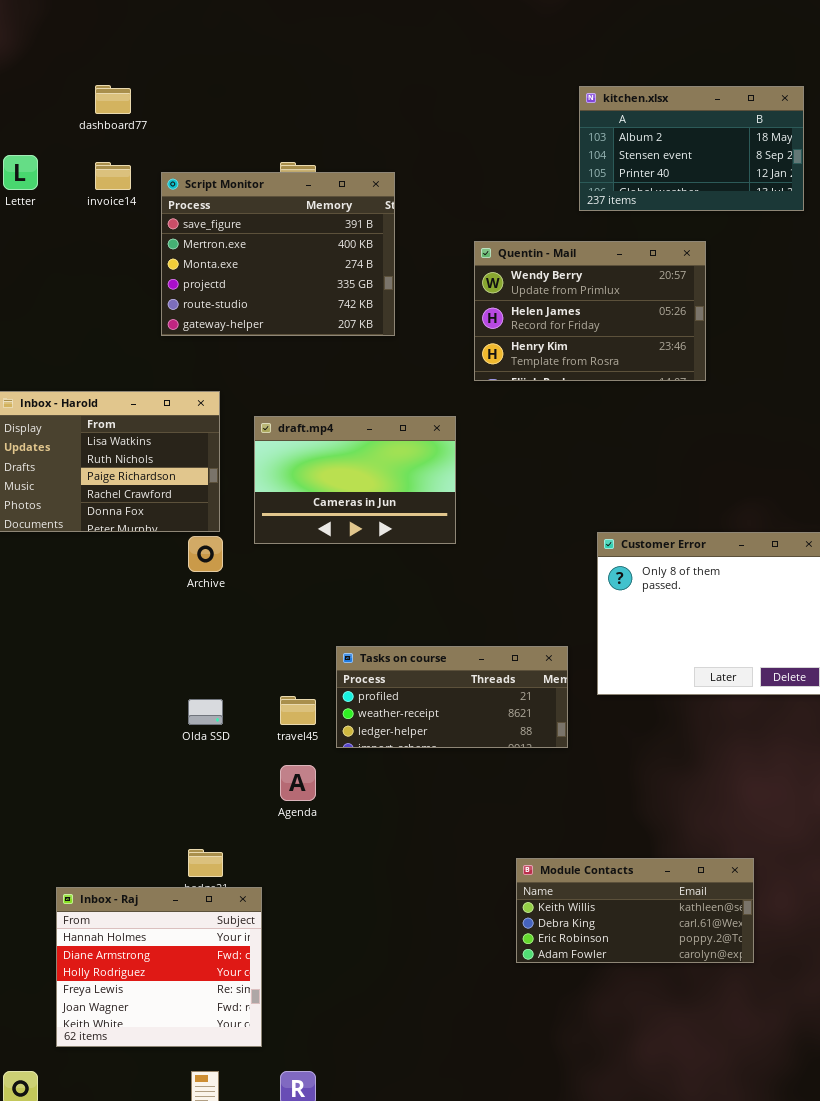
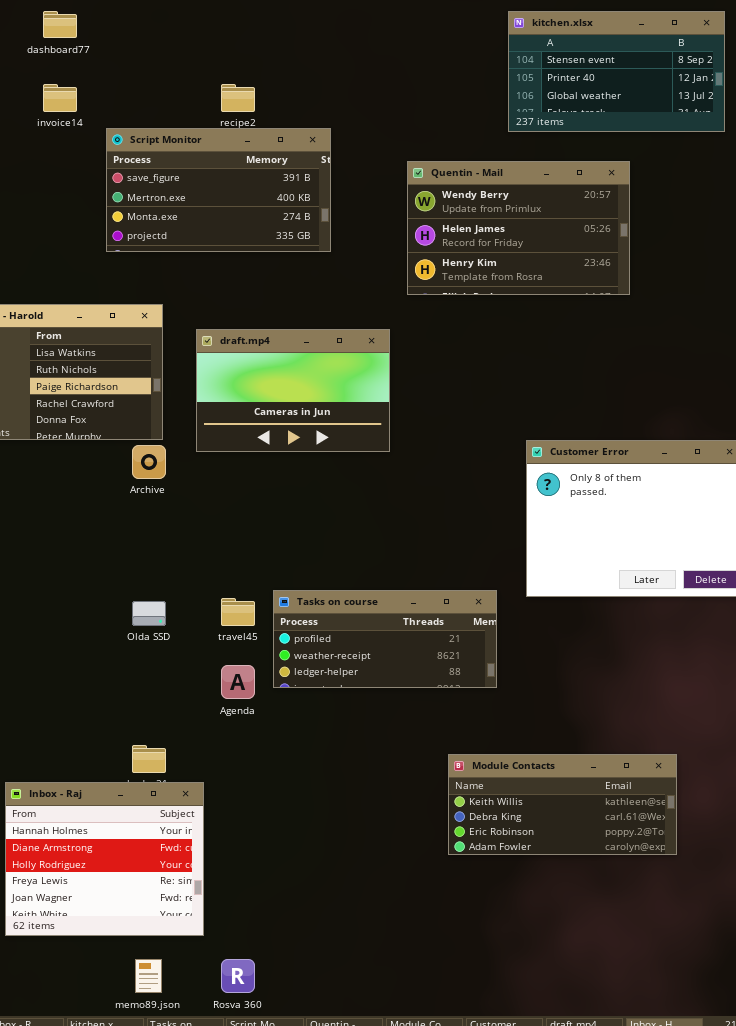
kitchen.xlsx: [579,86,804,211] -> [508,11,725,132], scrolled down 1 row
Script Monitor: [161,172,395,336] -> [106,128,331,252], resized
Tasks on course: [336,646,568,748] -> [273,590,497,688], moved

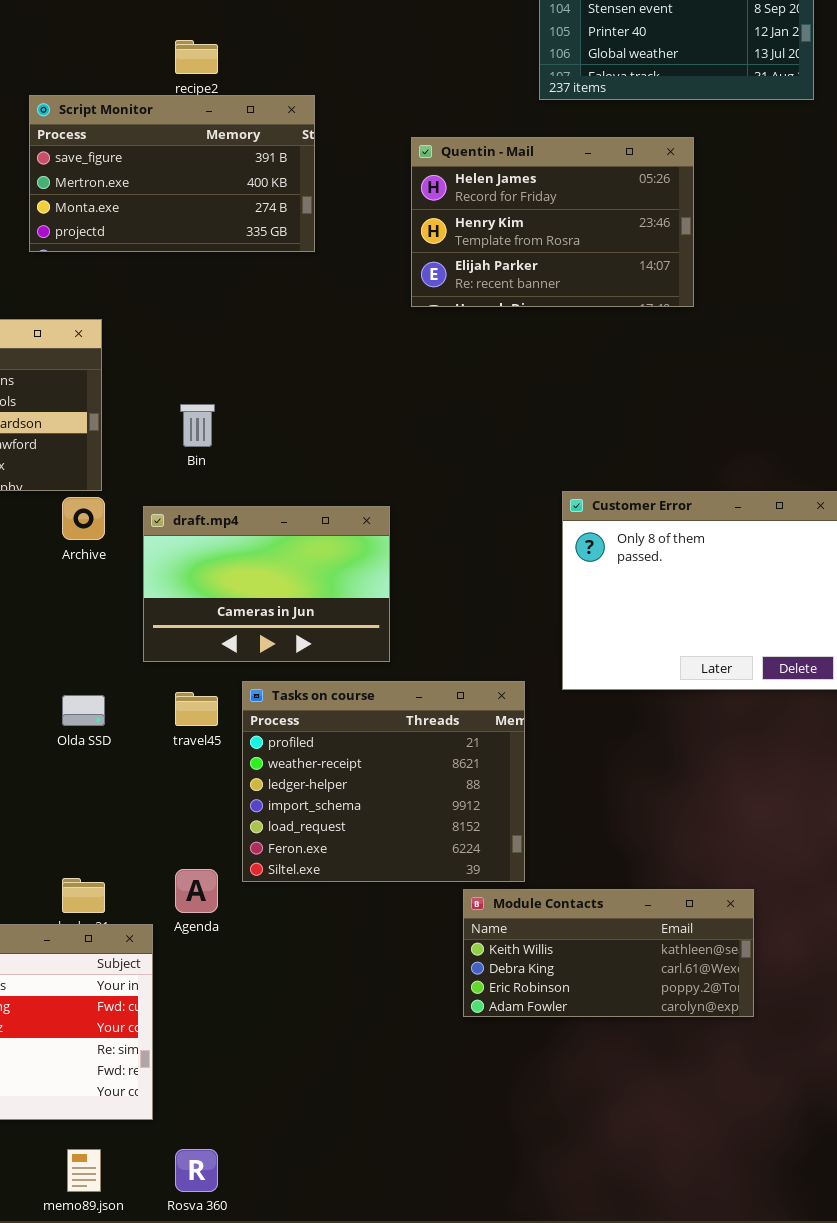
Quentin - Mail: [407,161,630,295] -> [411,137,694,307], scrolled down 1 row
draft.mp4: [196,329,390,452] -> [143,506,390,662], moved
Tasks on course: [273,590,497,688] -> [242,681,525,882], resized
Agenda: [221,665,255,699] -> [175,869,218,913], moved

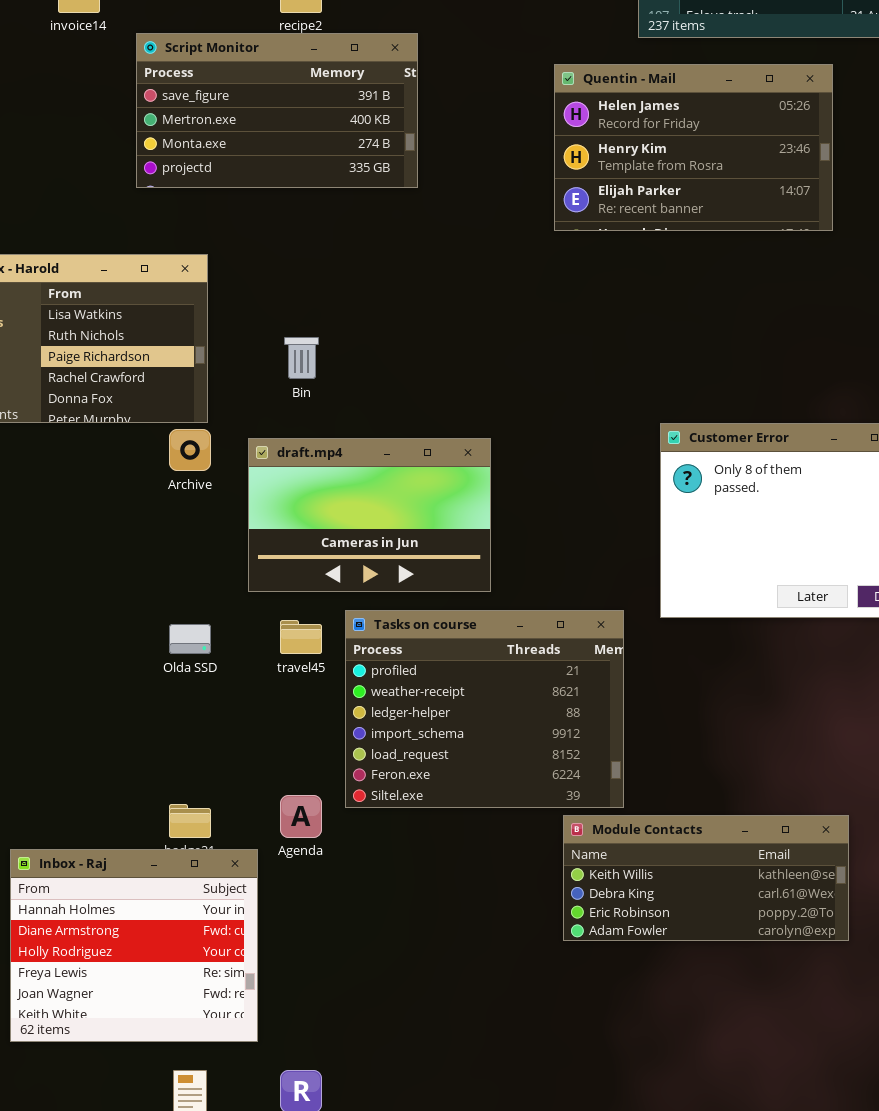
Quentin - Mail: [411,137,694,307] -> [554,64,833,231], moved

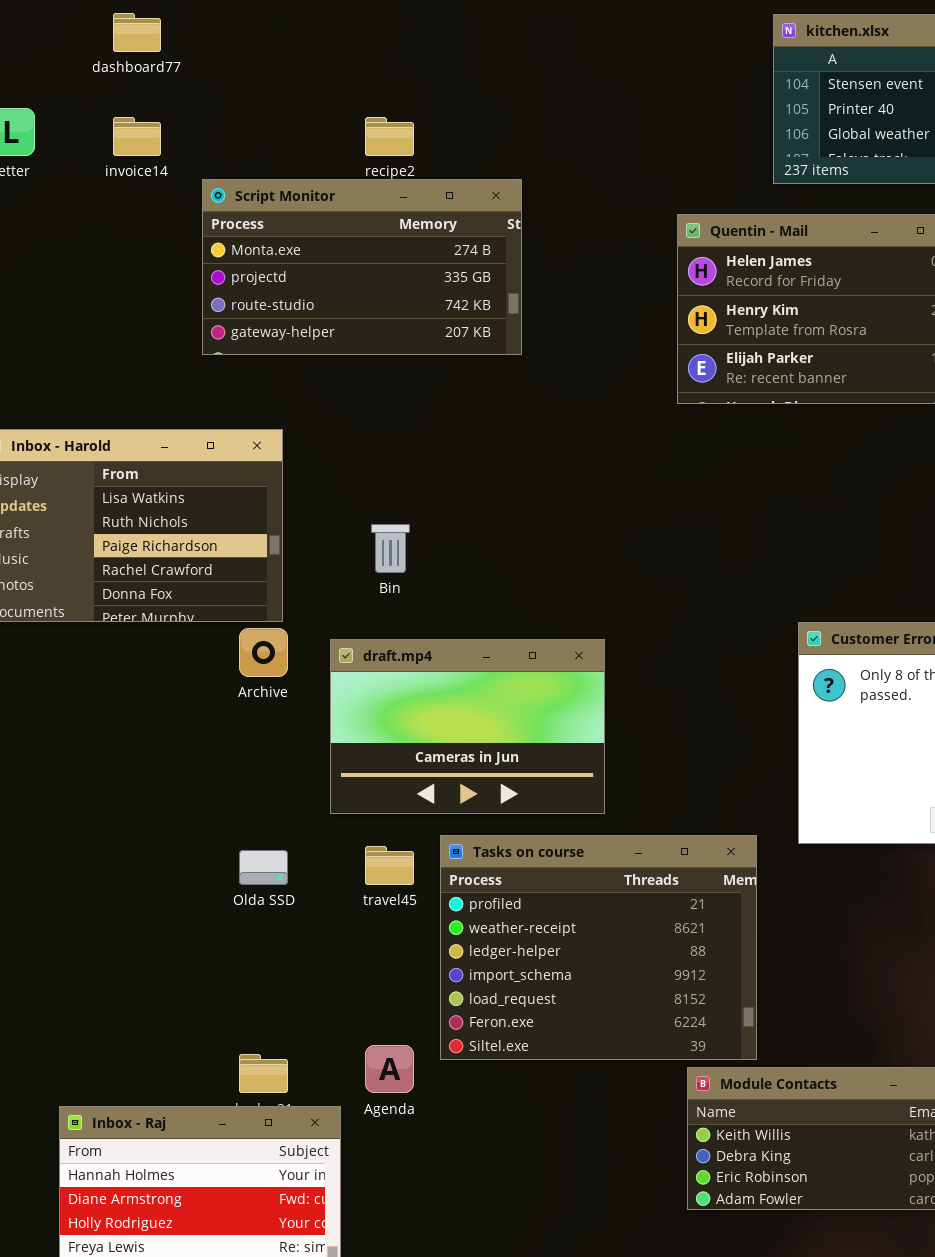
Script Monitor: [136,33,418,188] -> [202,179,522,355], scrolled down 2 rows

